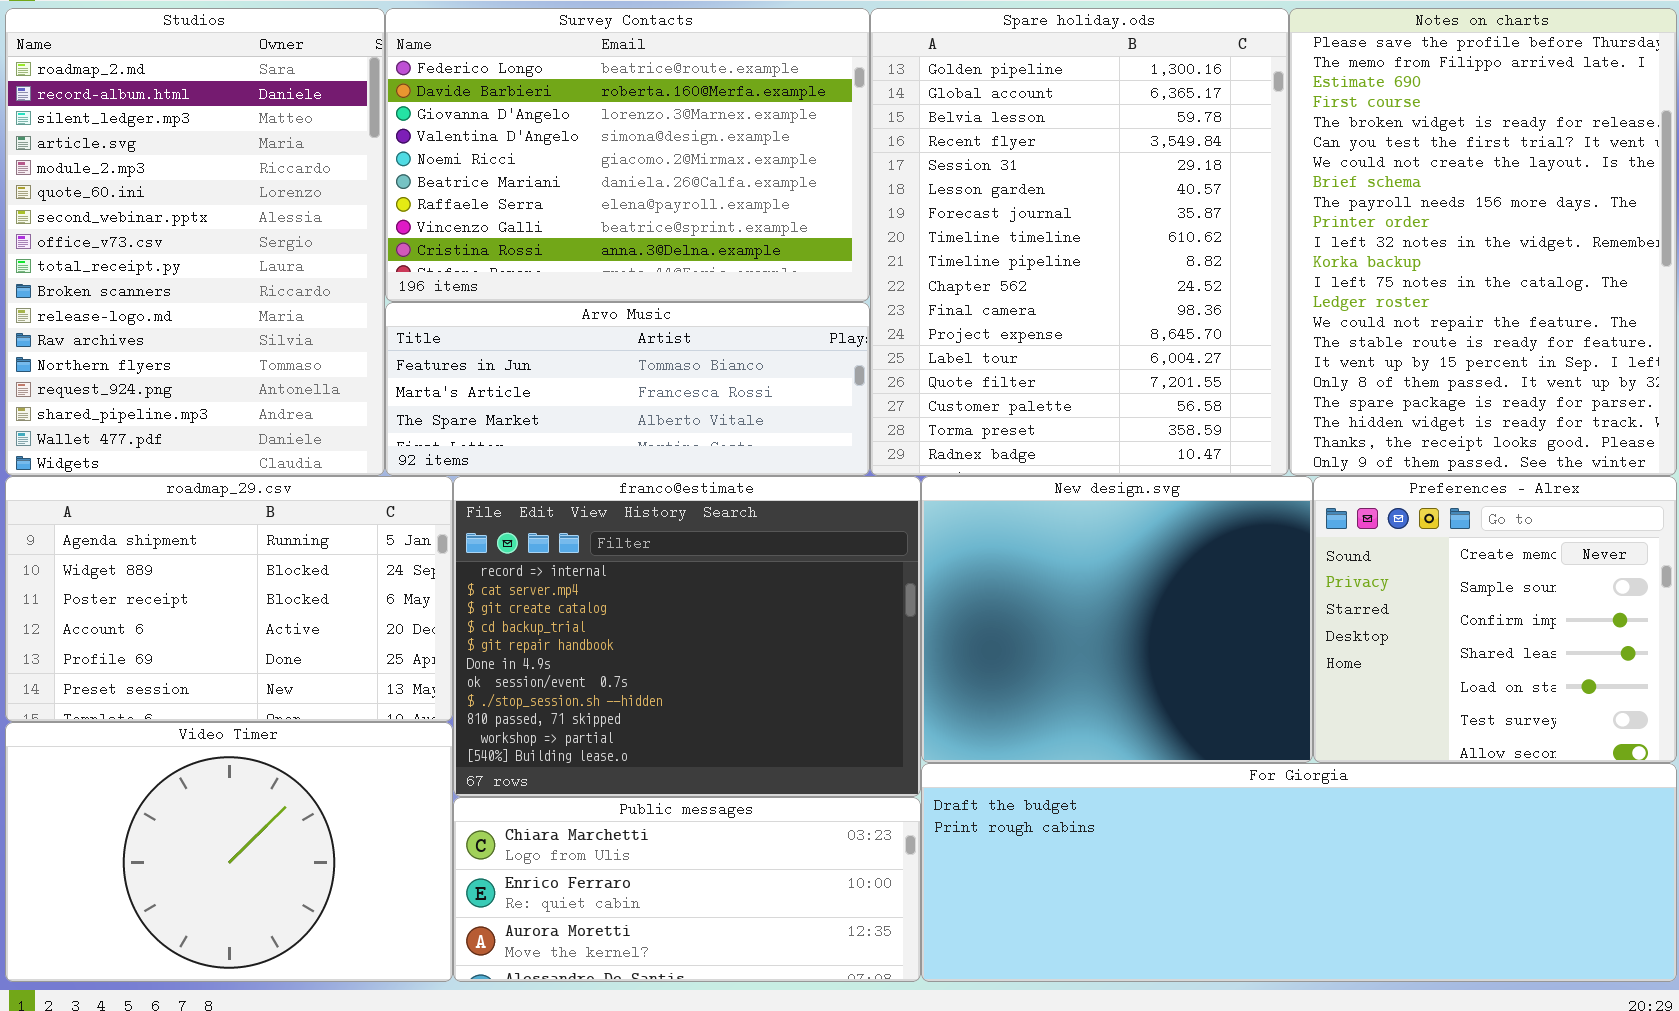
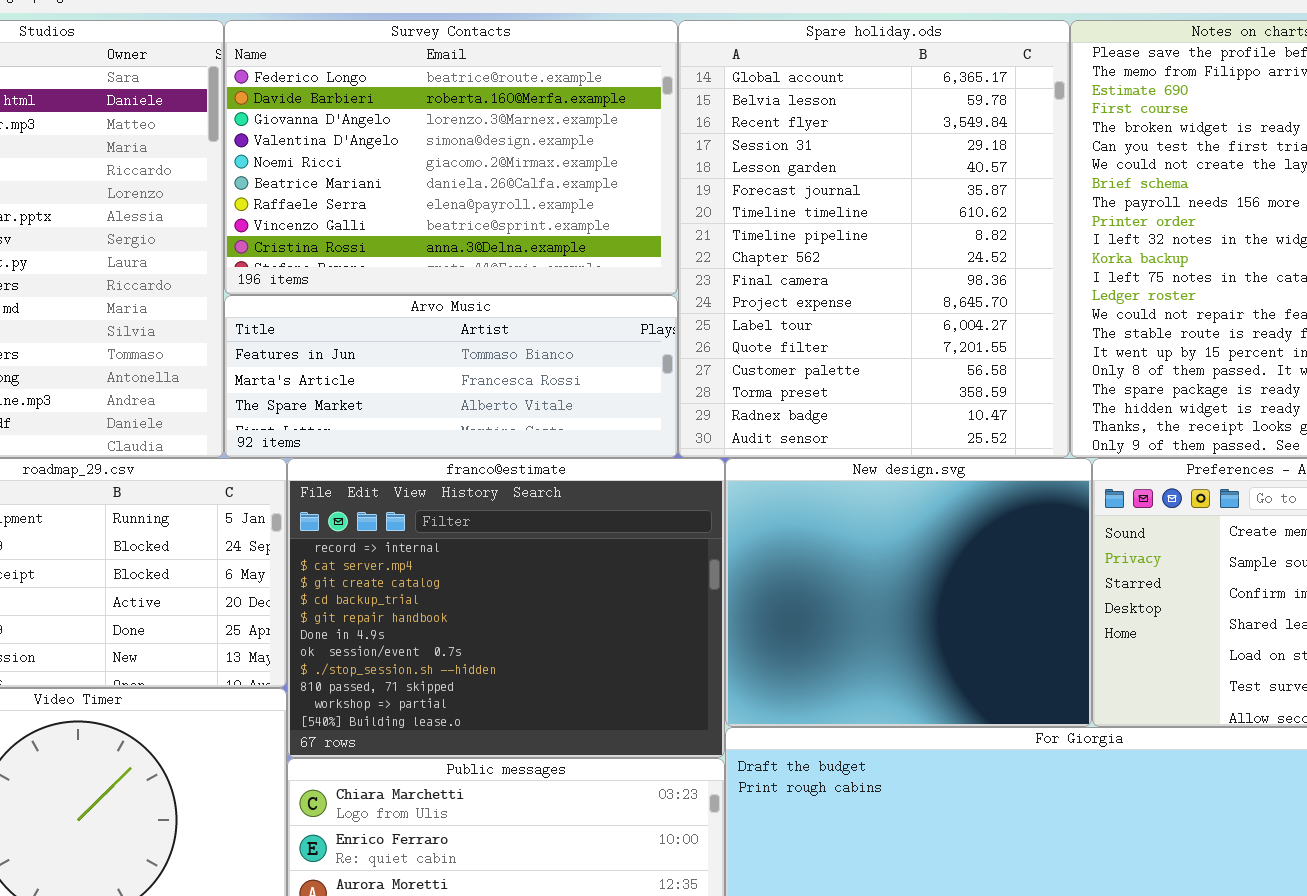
Spare holiday.ods: [870,8,1289,476] -> [678,20,1070,458], scrolled down 1 row

